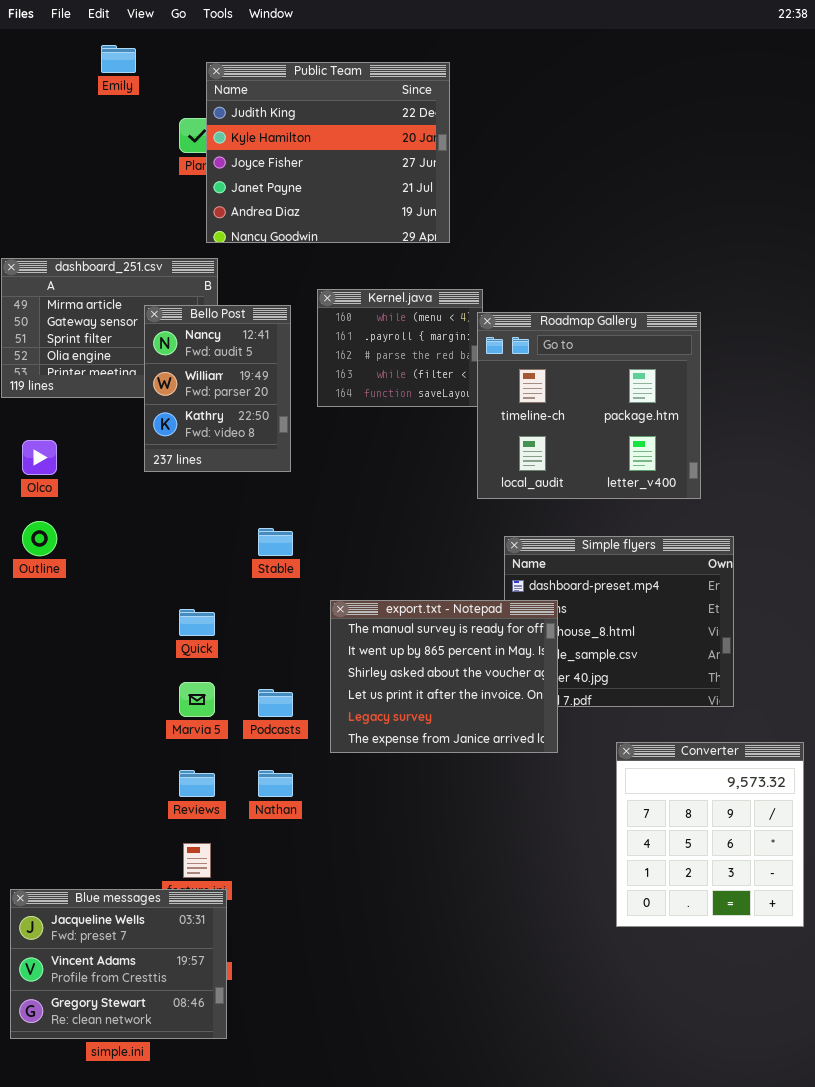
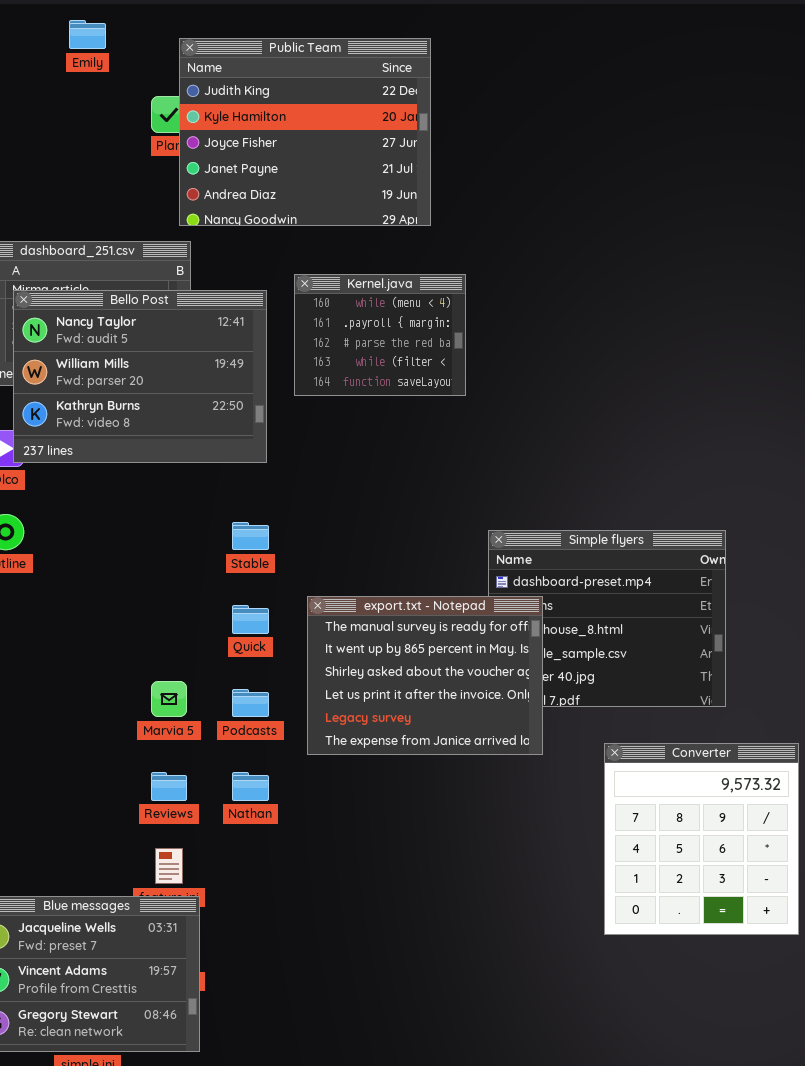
Bello Post: [144,305,291,472] -> [13,290,267,463], resized
Roadmap Gallery: [477,312,701,499] -> none, closed
Quick: [179,609,215,636] -> [232,605,269,634], moved

